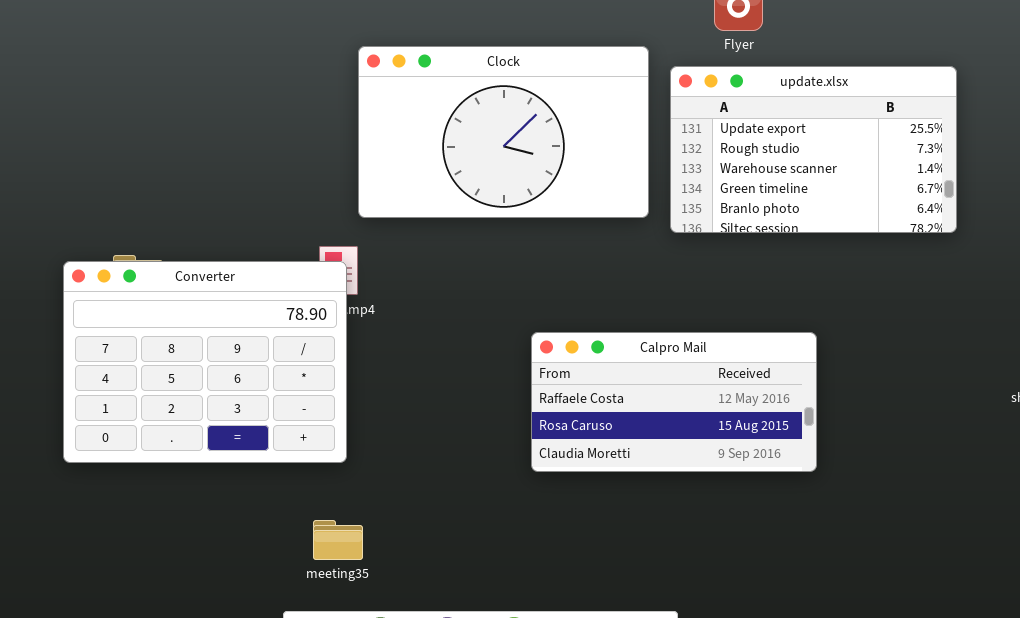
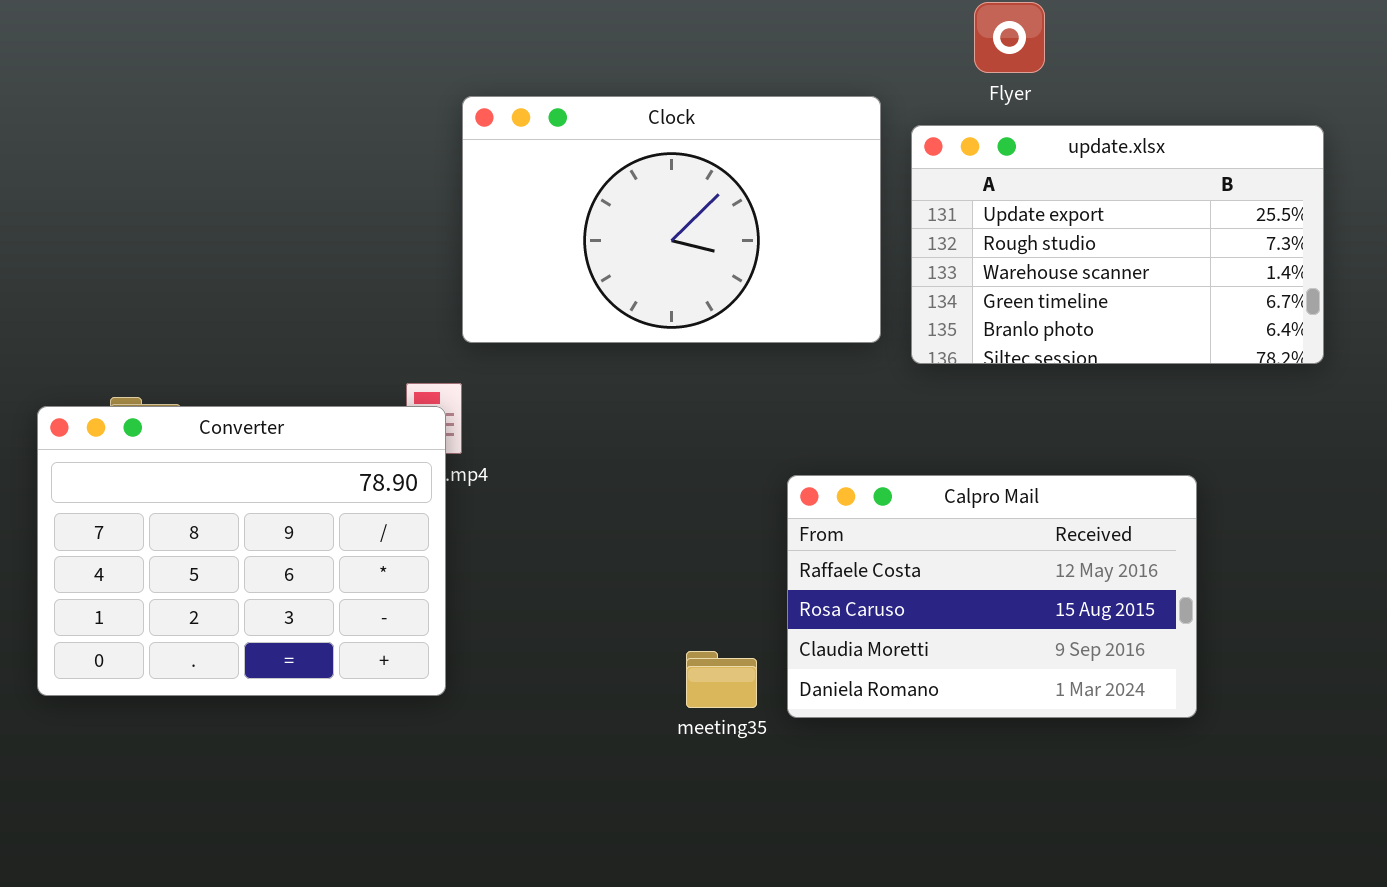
Calpro Mail: [531,332,817,472] -> [787,475,1197,718], moved, resized
meeting35: [313,520,363,560] -> [686,651,757,708], moved

